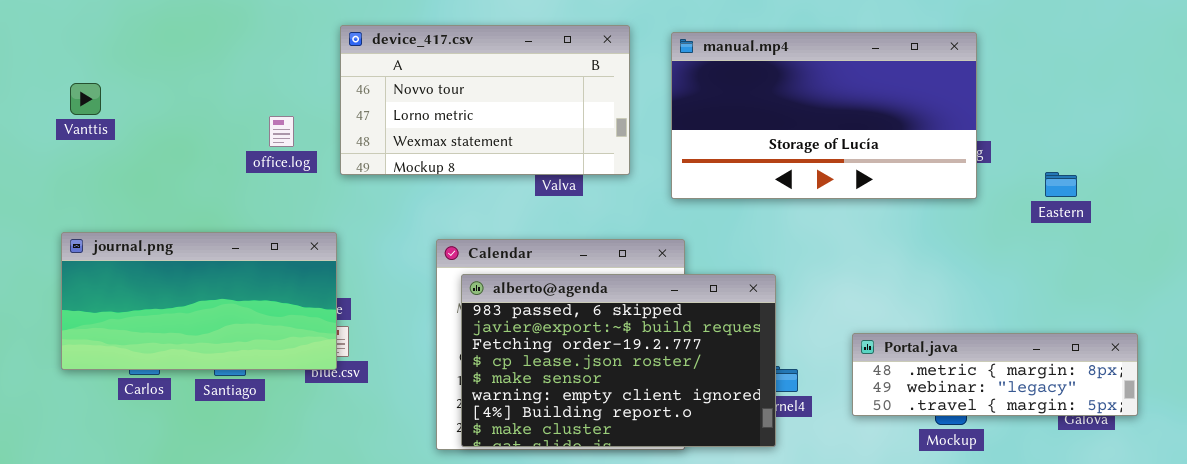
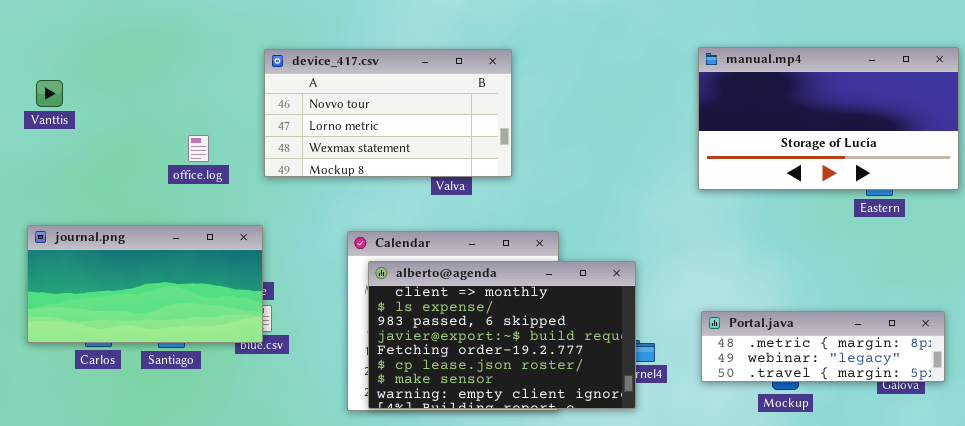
manual.mp4: [671,32,977,199] -> [698,47,959,190], moved
Vanttis: [70,83,101,115] -> [36,80,63,107], moved
office.log: [269,116,294,147] -> [188,135,209,162], moved
alberto@agenda: [461,274,776,447] -> [368,261,636,409], scrolled up 2 rows

